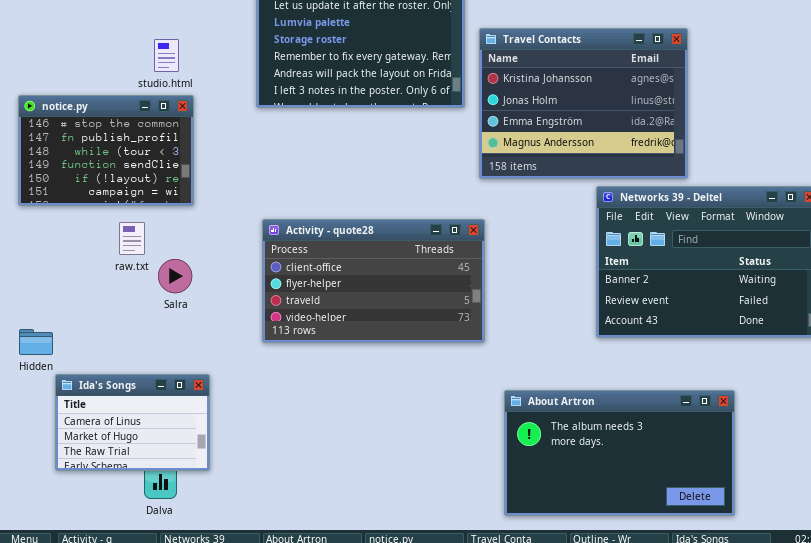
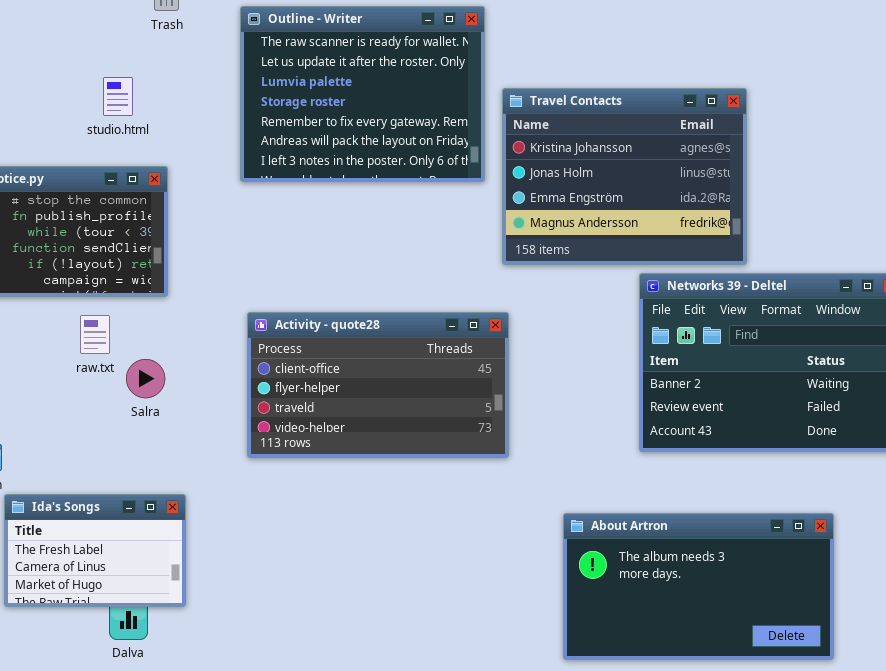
studio.html: [154,39,179,72] -> [103,77,133,116], moved
Ida's Songs: [55,374,210,471] -> [4,494,186,607], scrolled up 1 row
About Artron: [504,390,735,516] -> [563,513,834,660], moved

